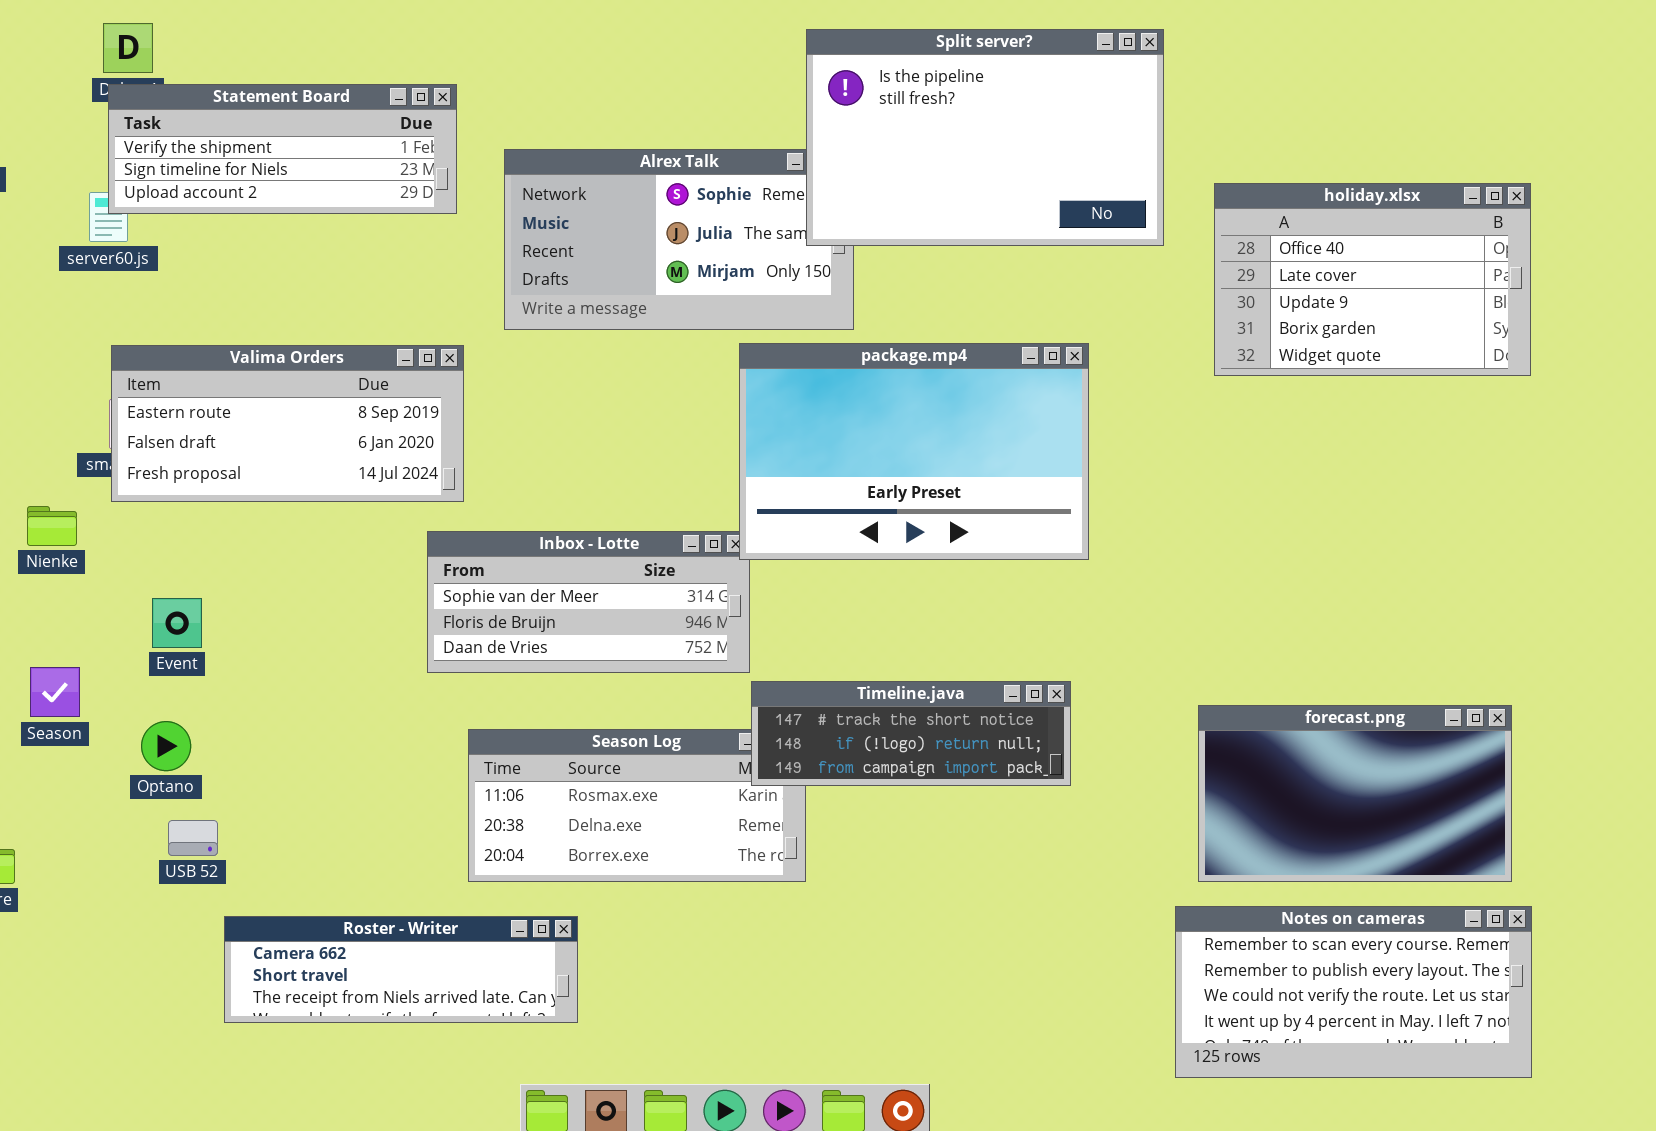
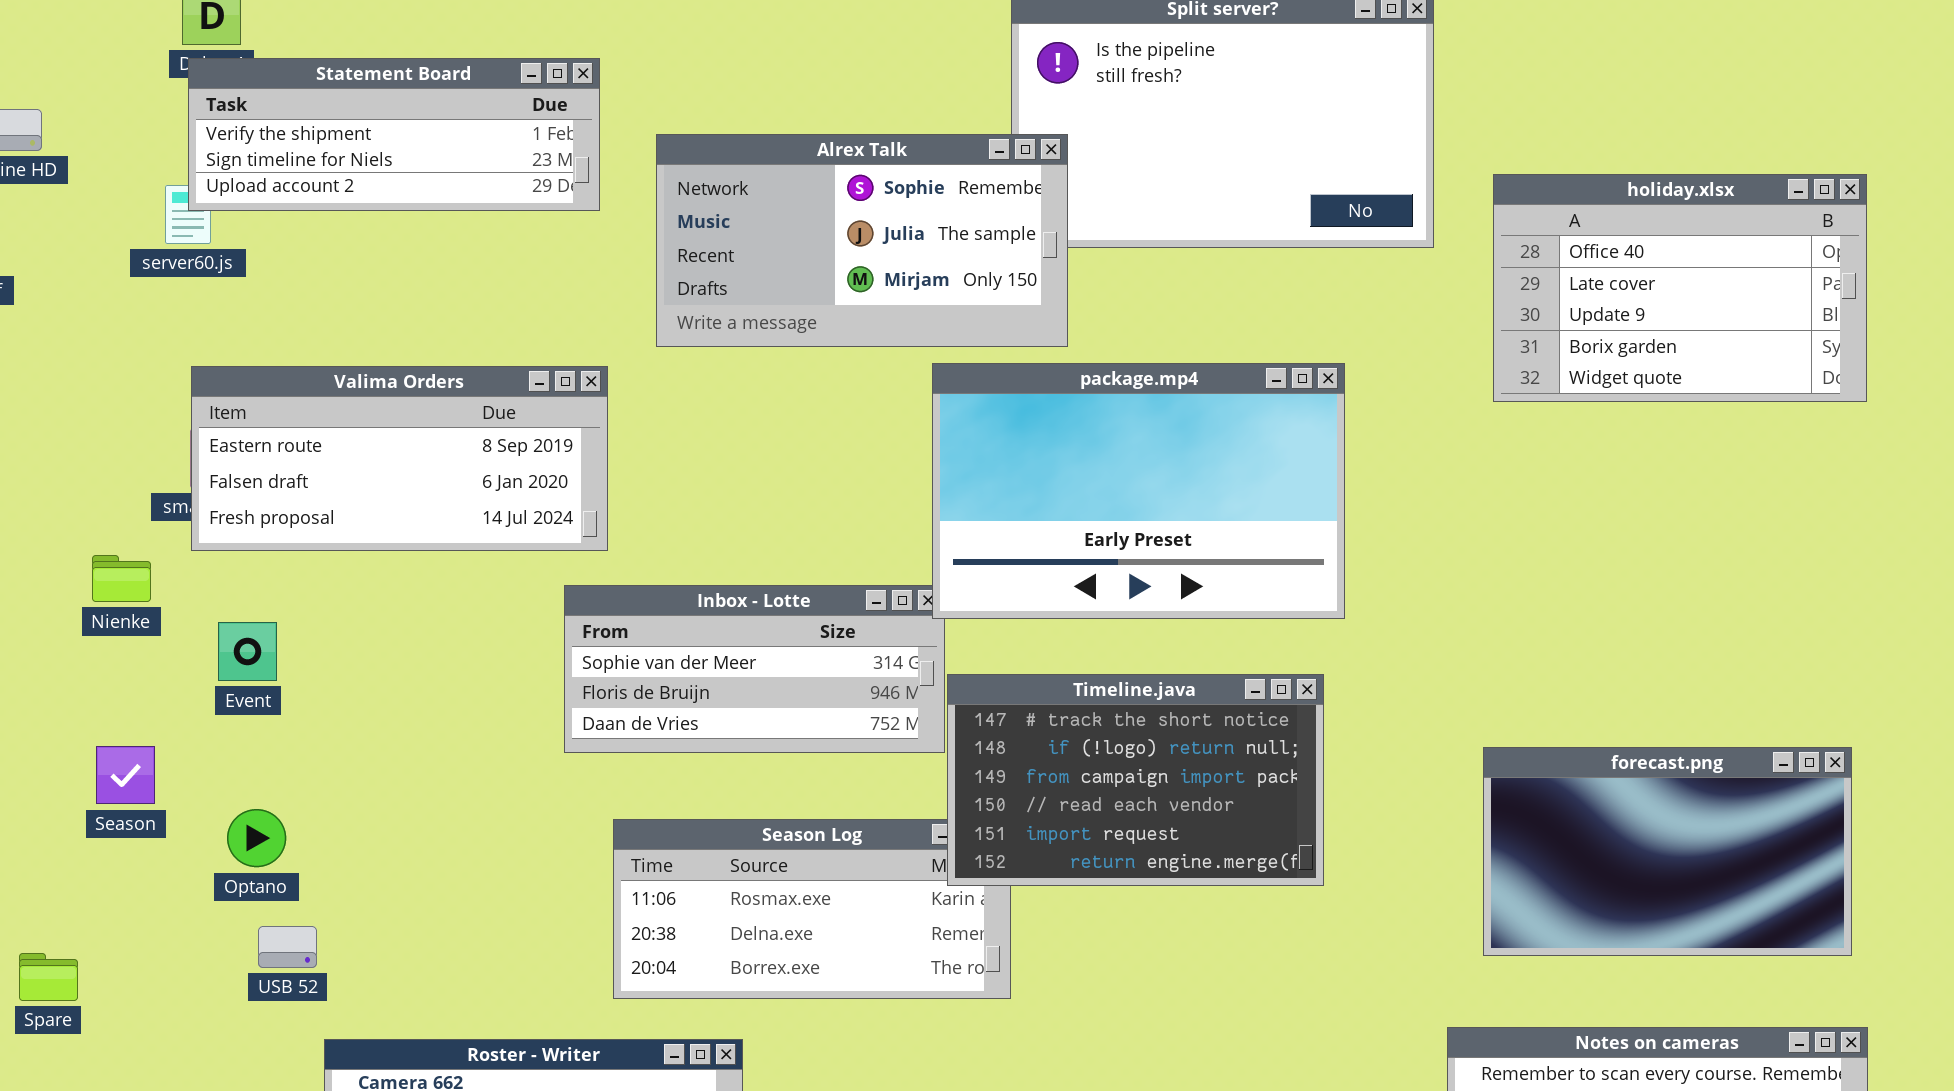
Alrex Talk: [504,149,854,330] -> [656,134,1068,347], raised
Event: [152,598,202,648] -> [218,622,277,681], moved
Timeline.java: [751,681,1071,786] -> [947,674,1324,886], resized
forecast.png: [1198,705,1512,882] -> [1483,747,1852,956], moved

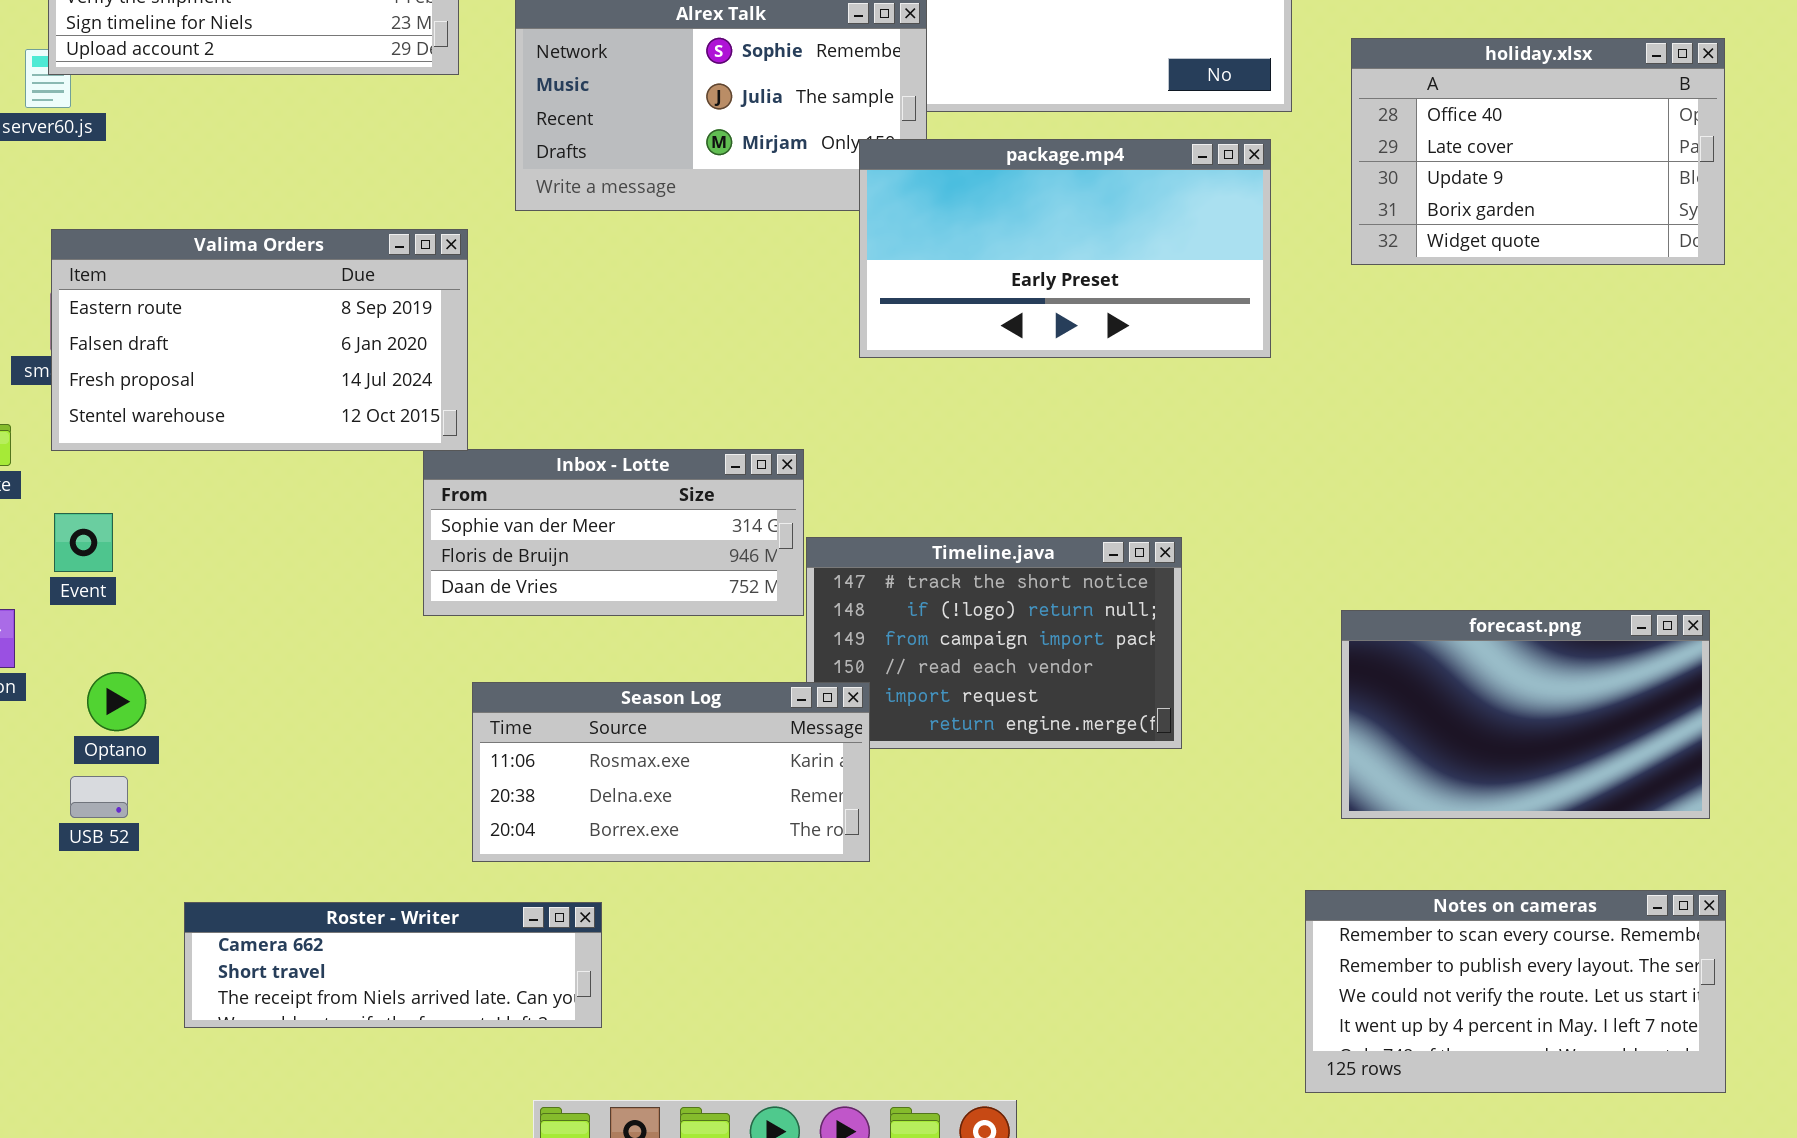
package.mp4: [932,363,1345,619] -> [859,139,1271,358], moved, resized
Valima Orders: [191,366,608,551] -> [51,229,468,451], resized
Event: [218,622,277,681] -> [54,513,113,572], moved
Season Log: [613,819,1011,999] -> [472,682,870,862], raised
USB 52: [258,926,317,968] -> [70,776,128,818], moved

